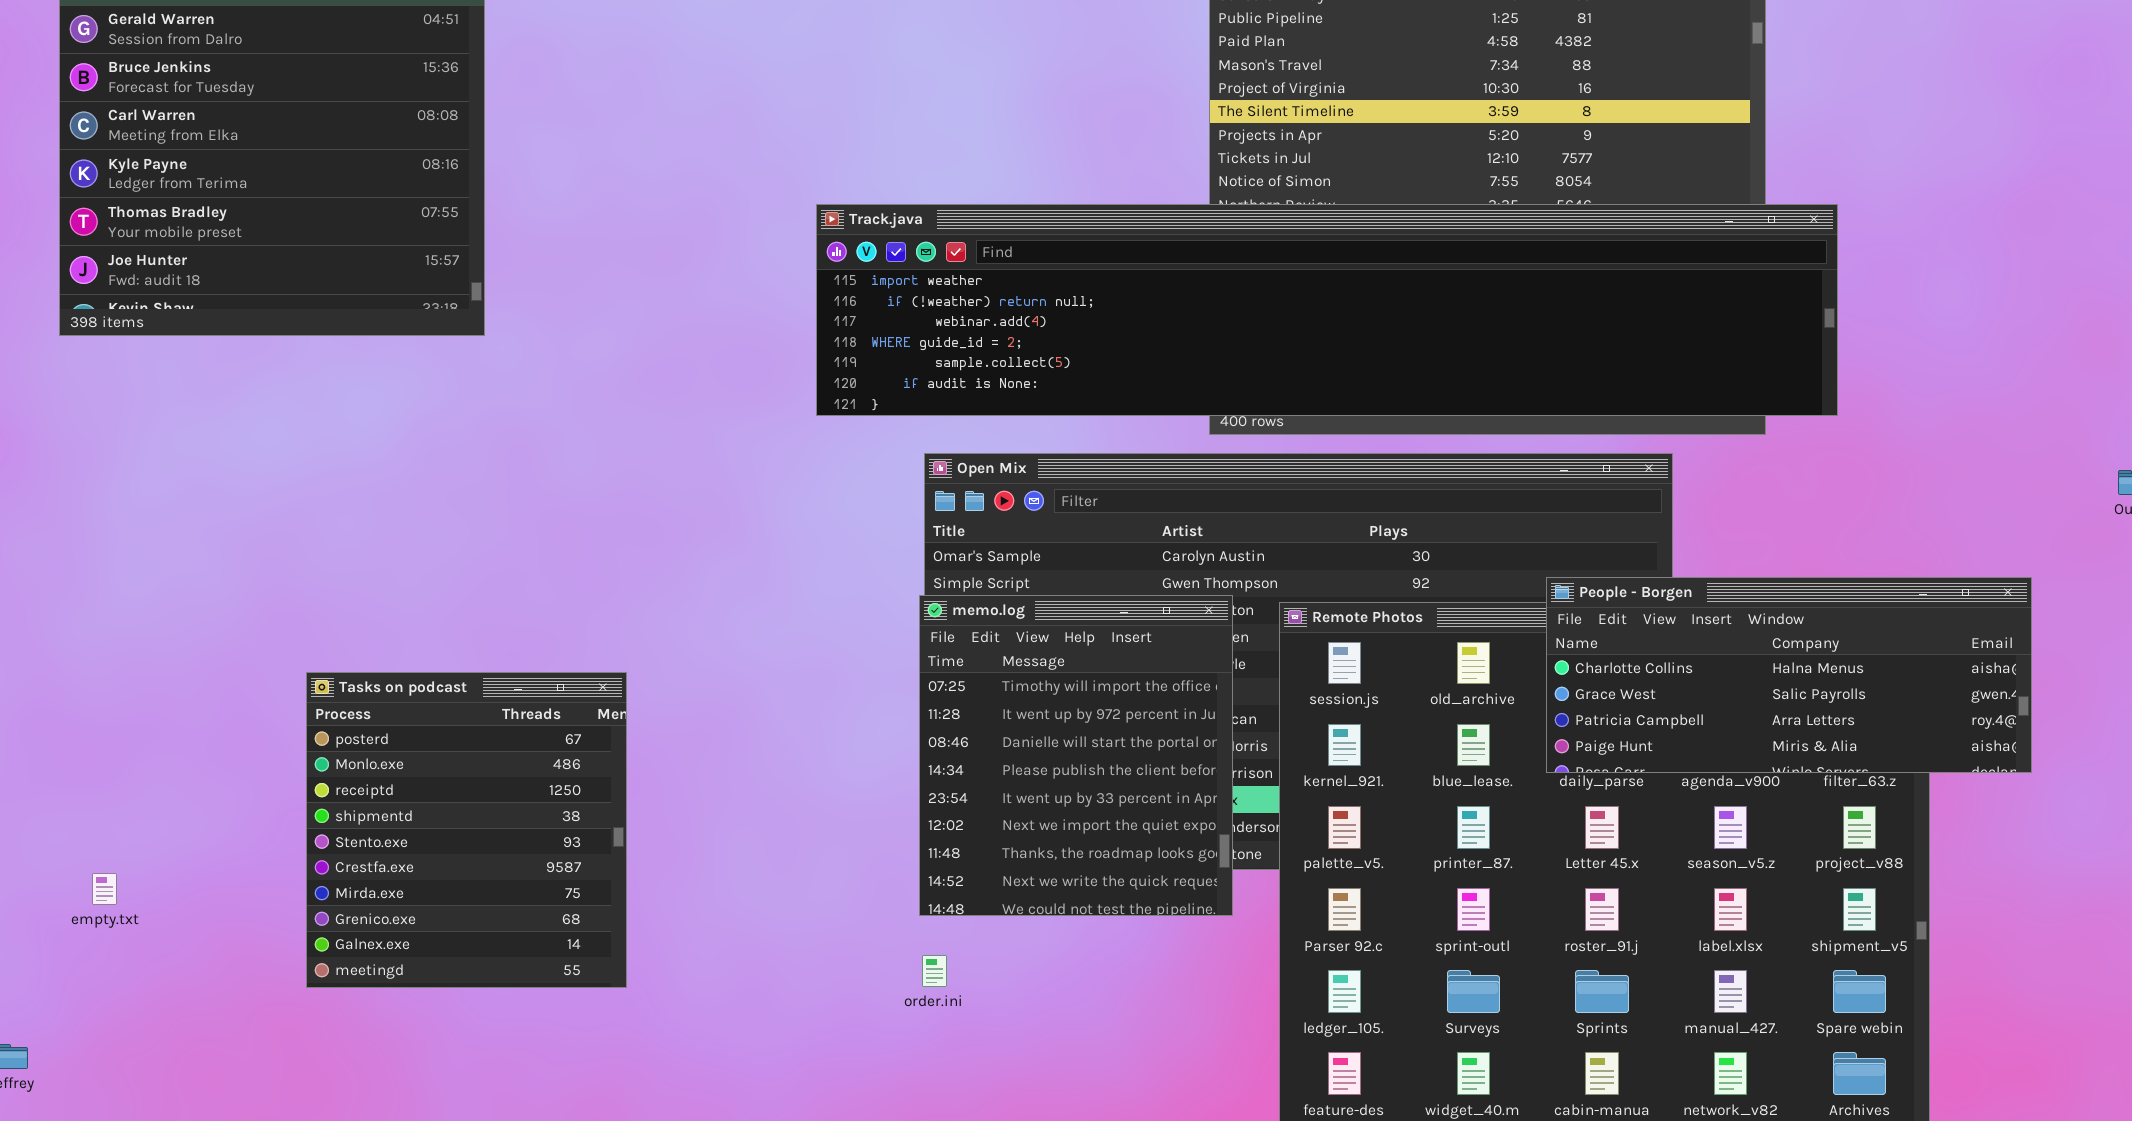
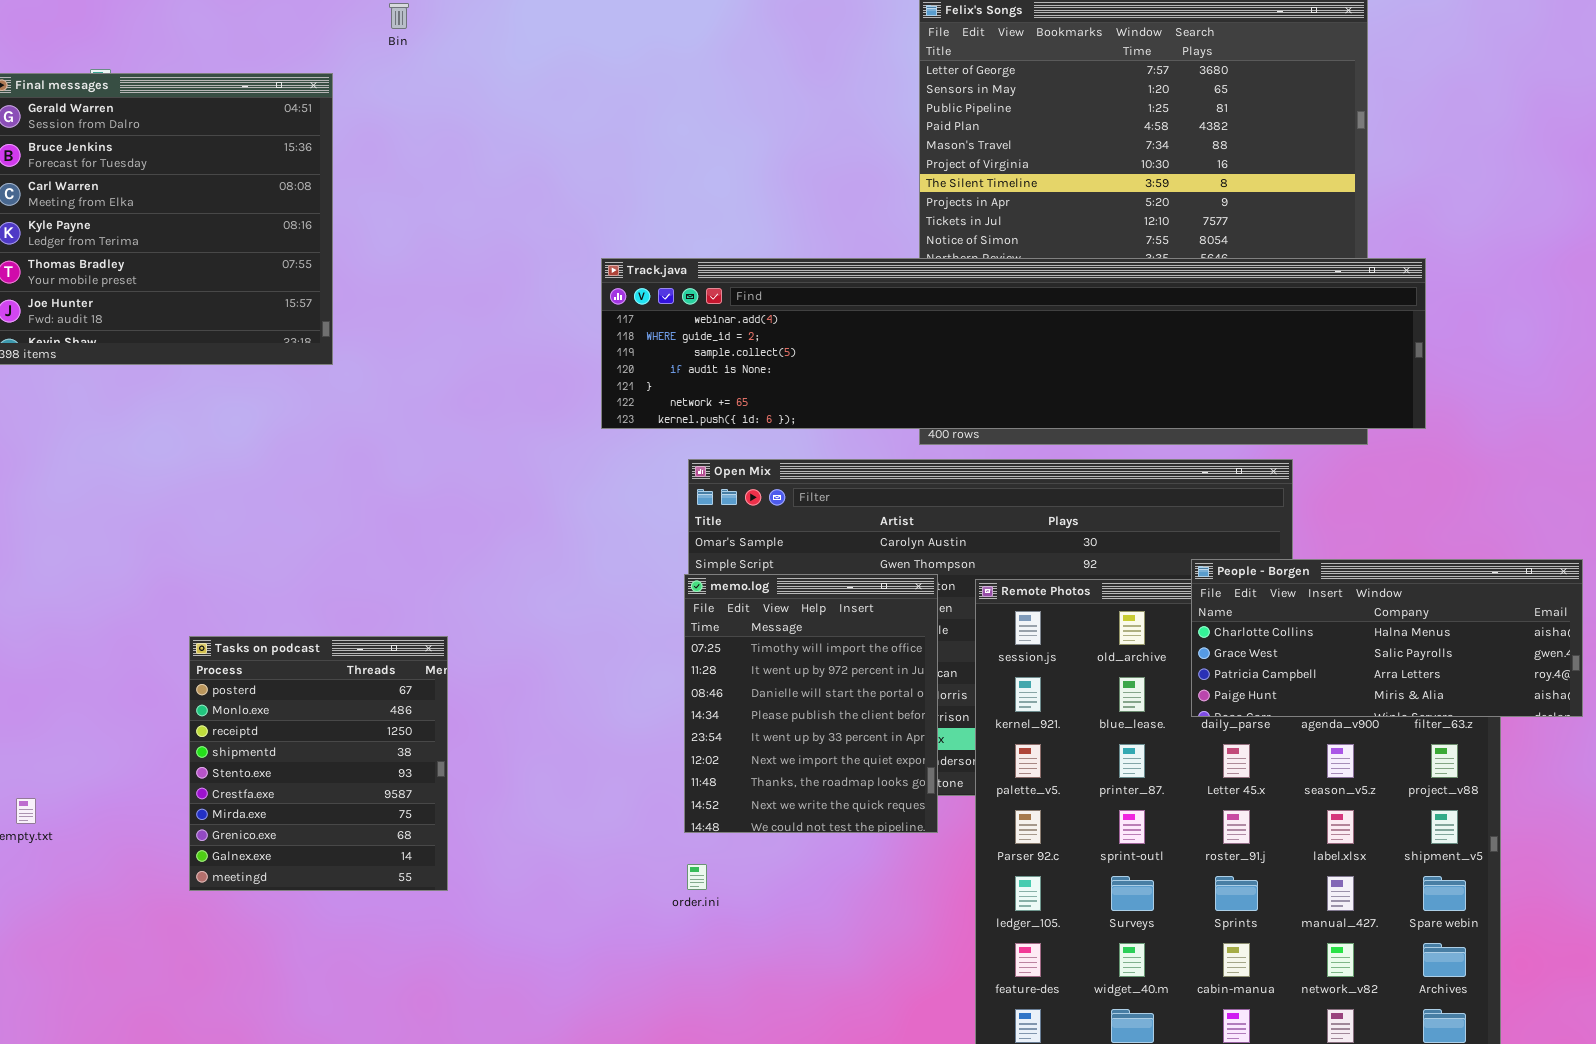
Track.java: [816,204,1838,416] -> [601,258,1426,429], scrolled down 2 rows

